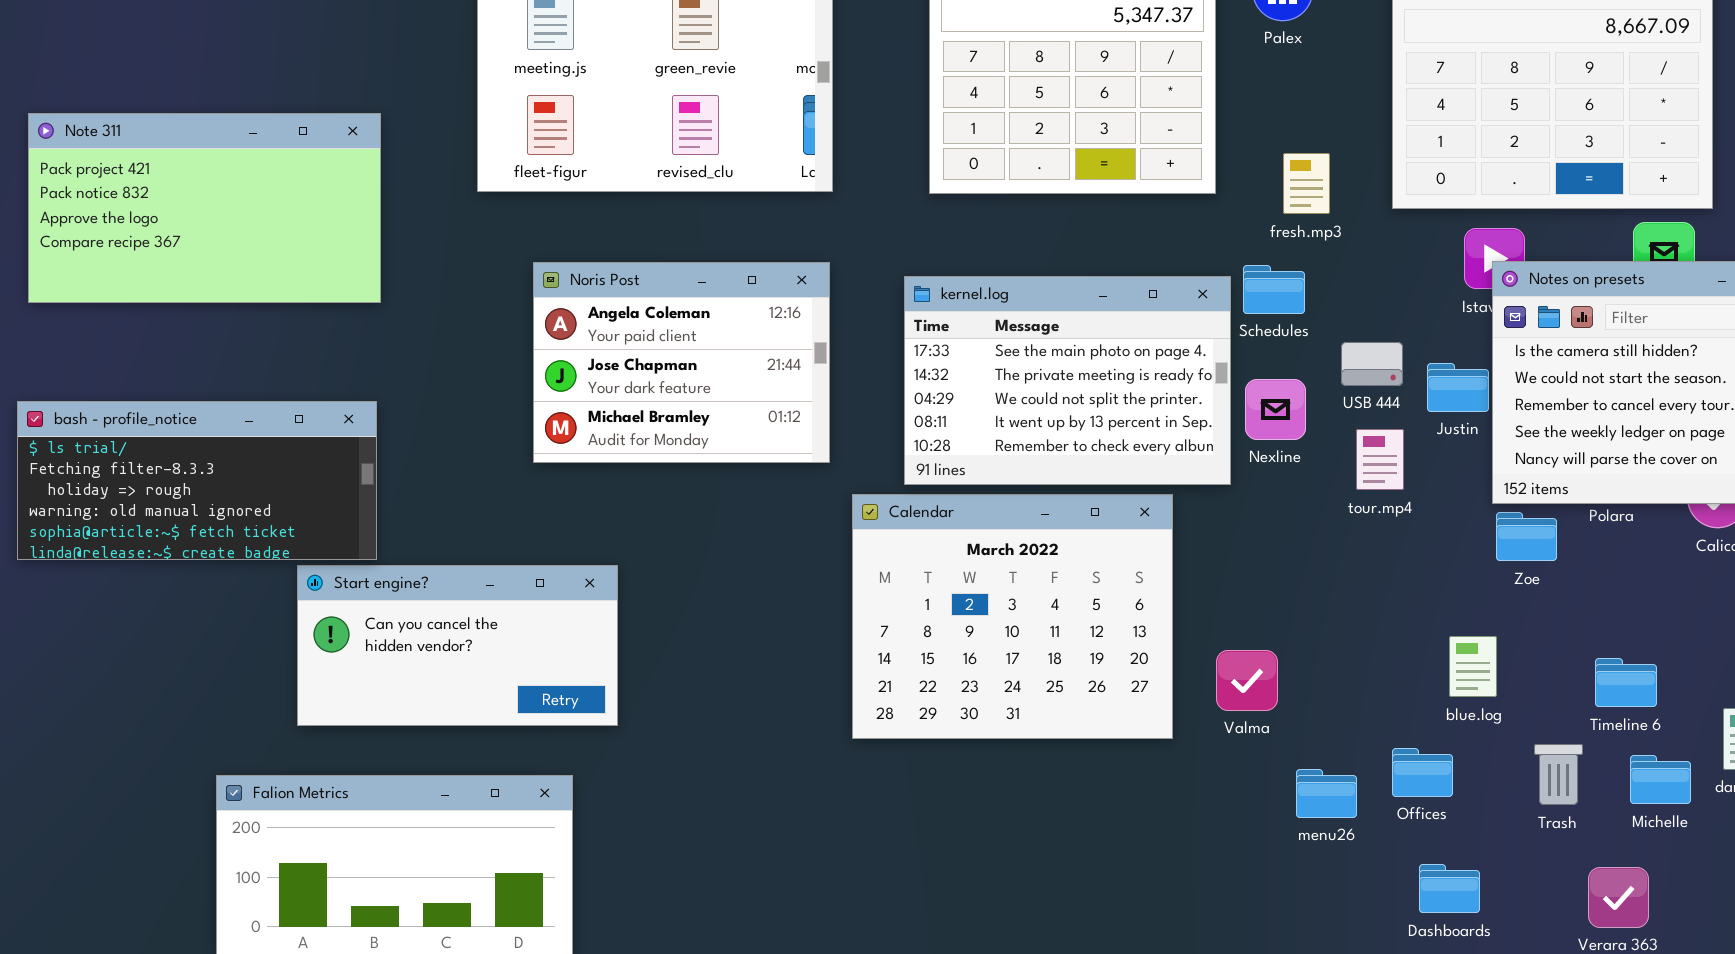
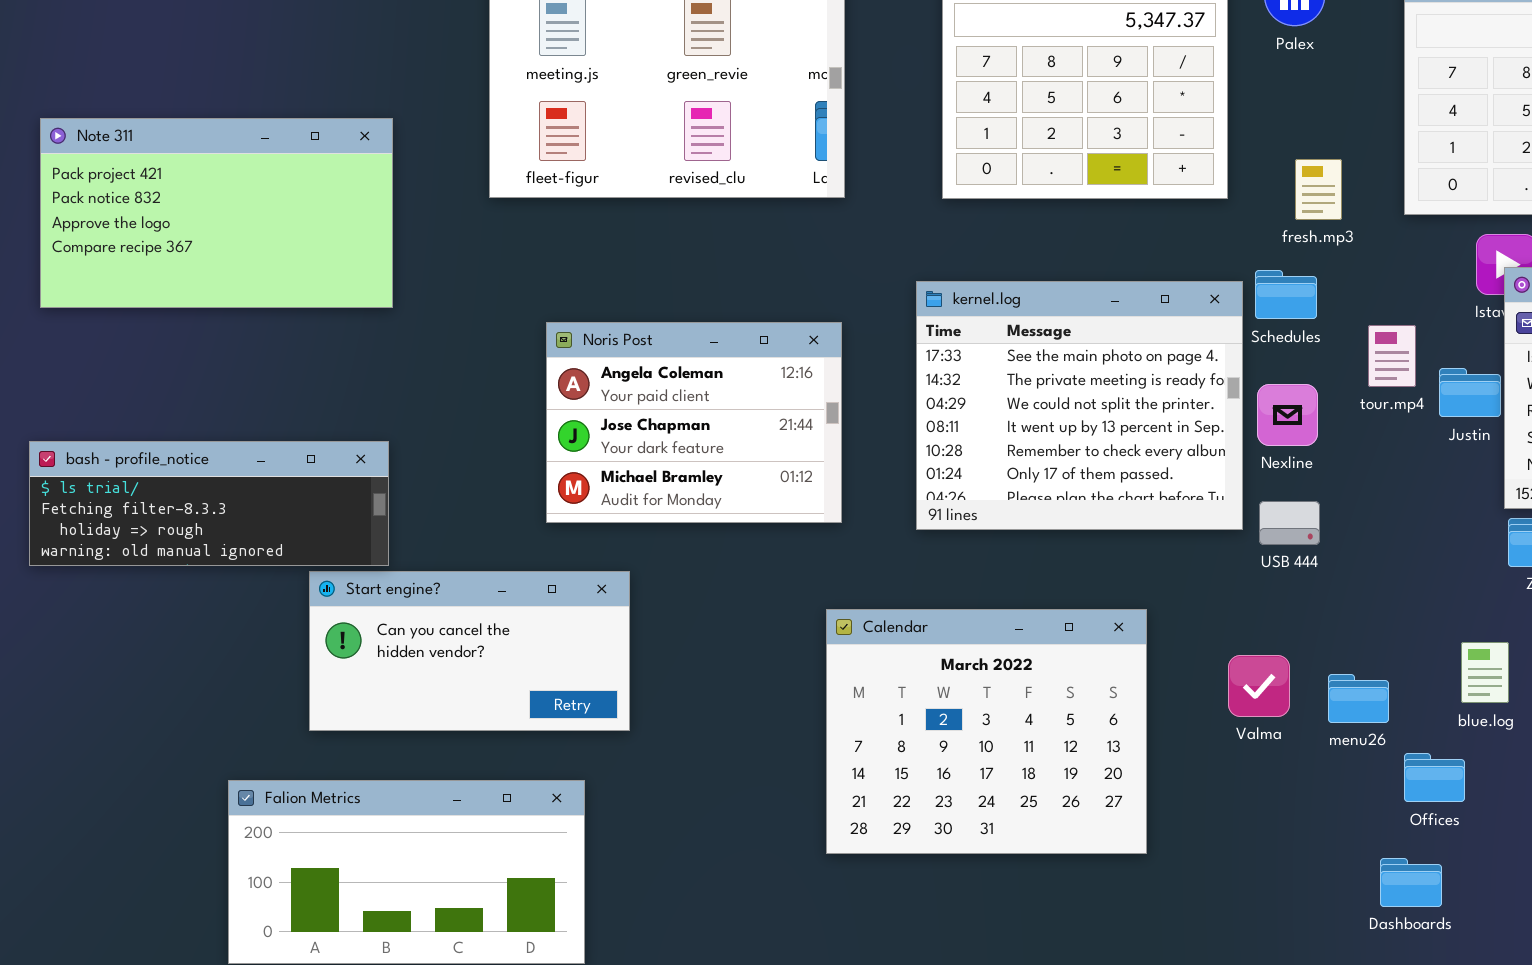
Noris Post: [533,262,830,463] -> [546,322,842,523], moved
kernel.log: [904,276,1231,485] -> [916,281,1243,530], resized
USB 444: [1341,342,1403,386] -> [1259,501,1320,545], moved
bash - profile_notice: [17,401,377,560] -> [29,441,389,566], resized
tour.mp4: [1356,429,1404,490] -> [1368,325,1416,387], moved
Calendar: [852,494,1173,739] -> [826,609,1147,854], moved
menu26: [1296,769,1357,818] -> [1328,674,1389,723], moved
Dashboards: [1419,864,1480,913] -> [1380,858,1442,907], moved

